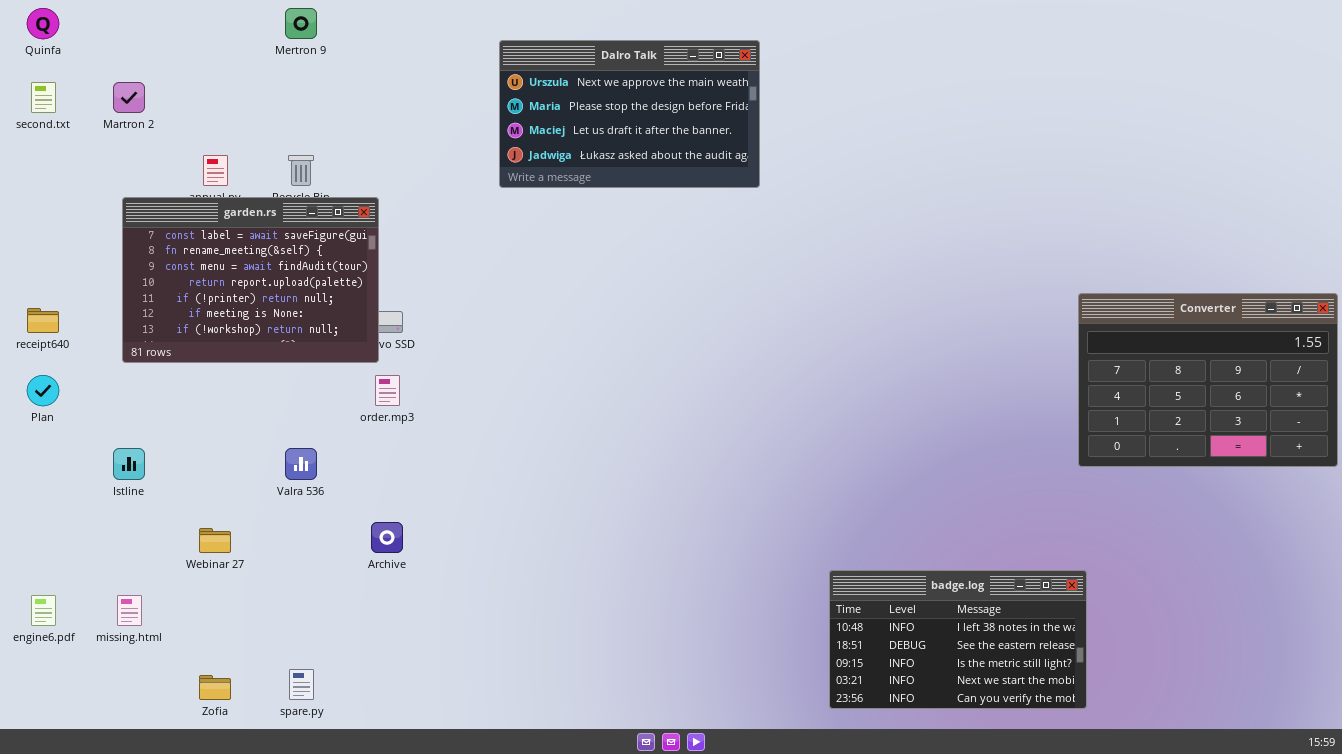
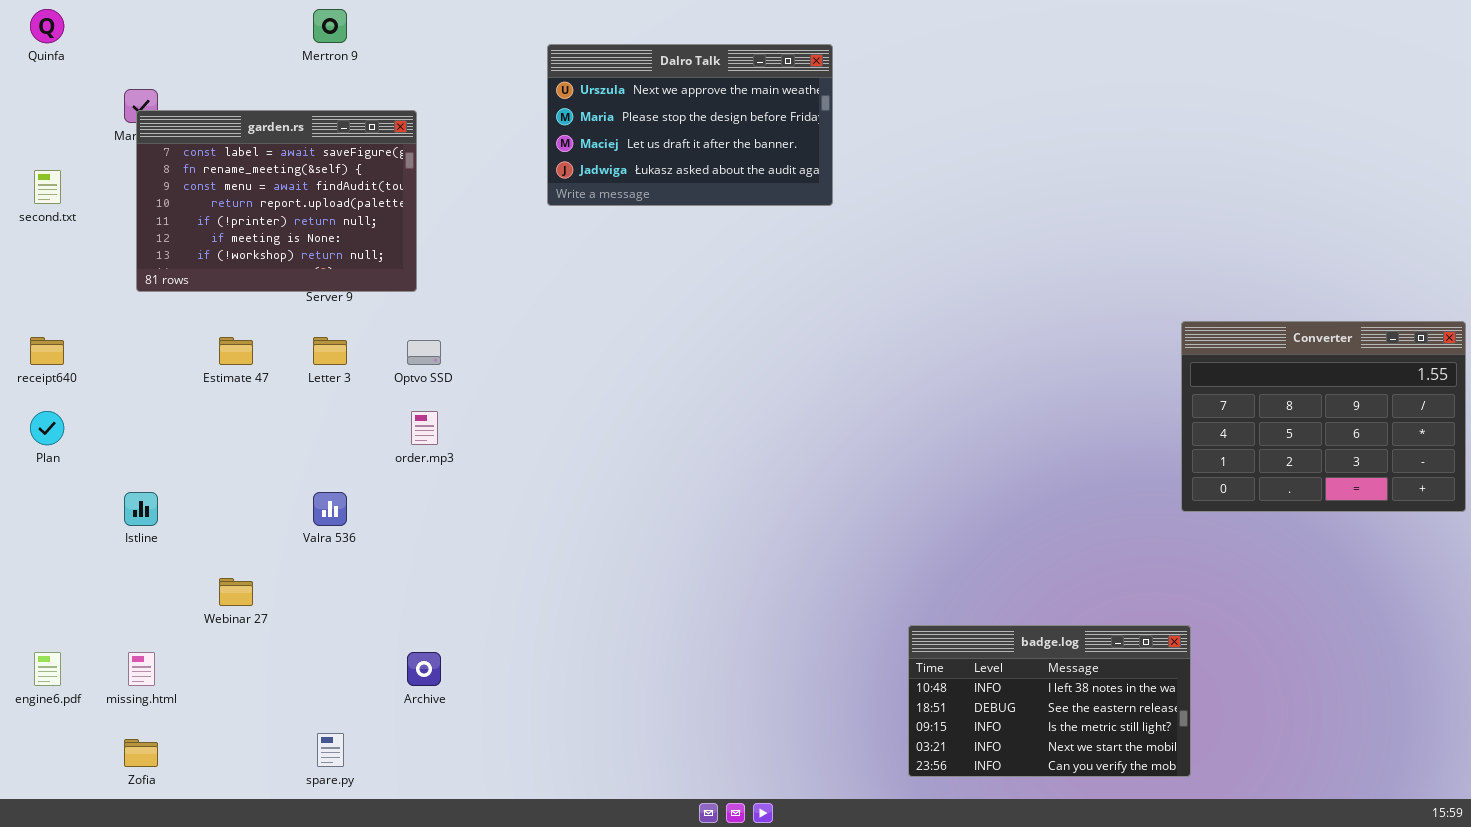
second.txt: [31,82,56,113] -> [34,170,61,204], moved
garden.rs: [122,197,379,363] -> [136,110,417,292], moved
Archive: [371,522,403,553] -> [407,652,441,686], moved
Zofia: [199,675,231,700] -> [124,739,158,767], moved

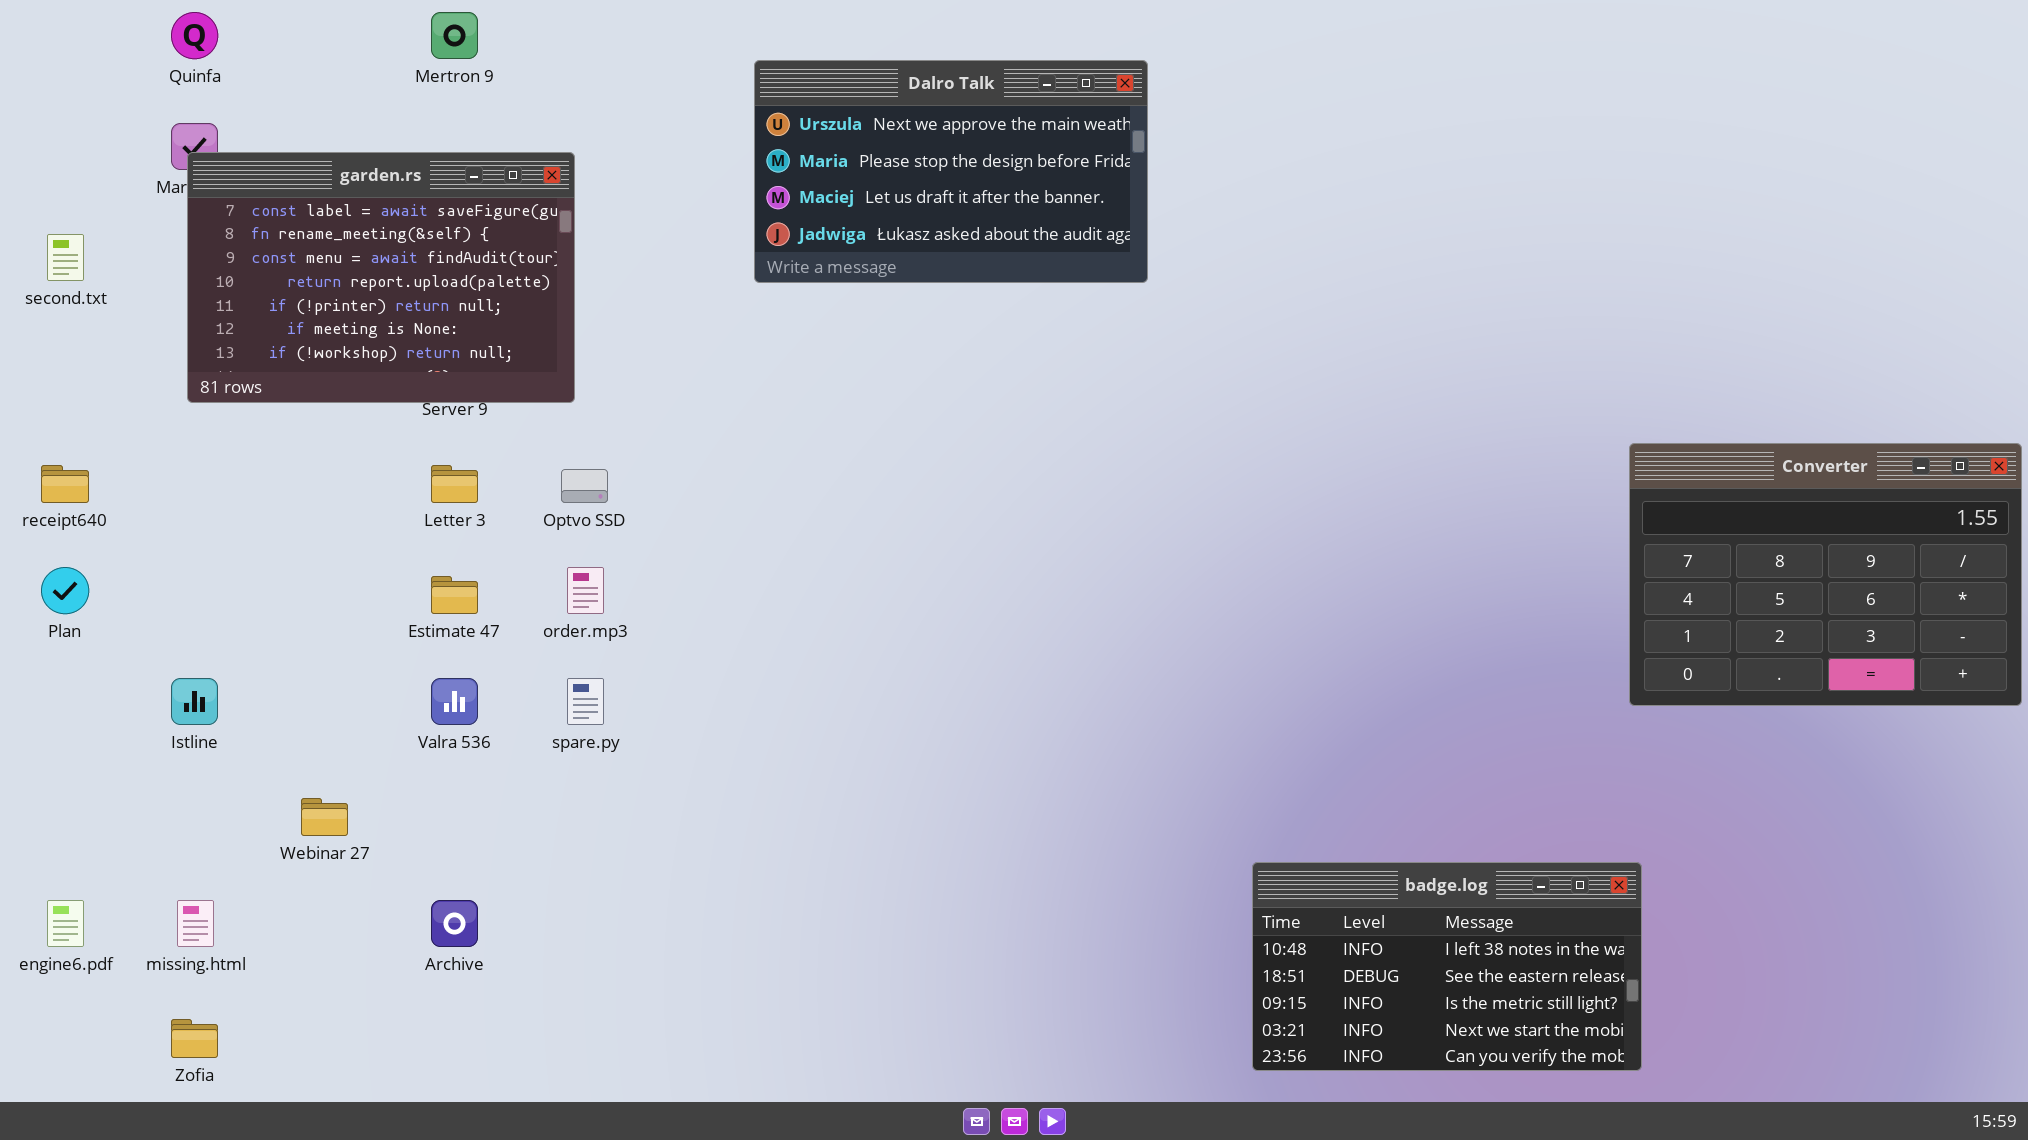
Quinfa: [30,9,64,43] -> [171,12,218,59], moved
Estimate 47: [219,337,253,365] -> [431,576,478,614], moved
Archive: [407,652,441,686] -> [431,900,478,947], moved
spare.py: [317,733,344,767] -> [567,678,604,725], moved

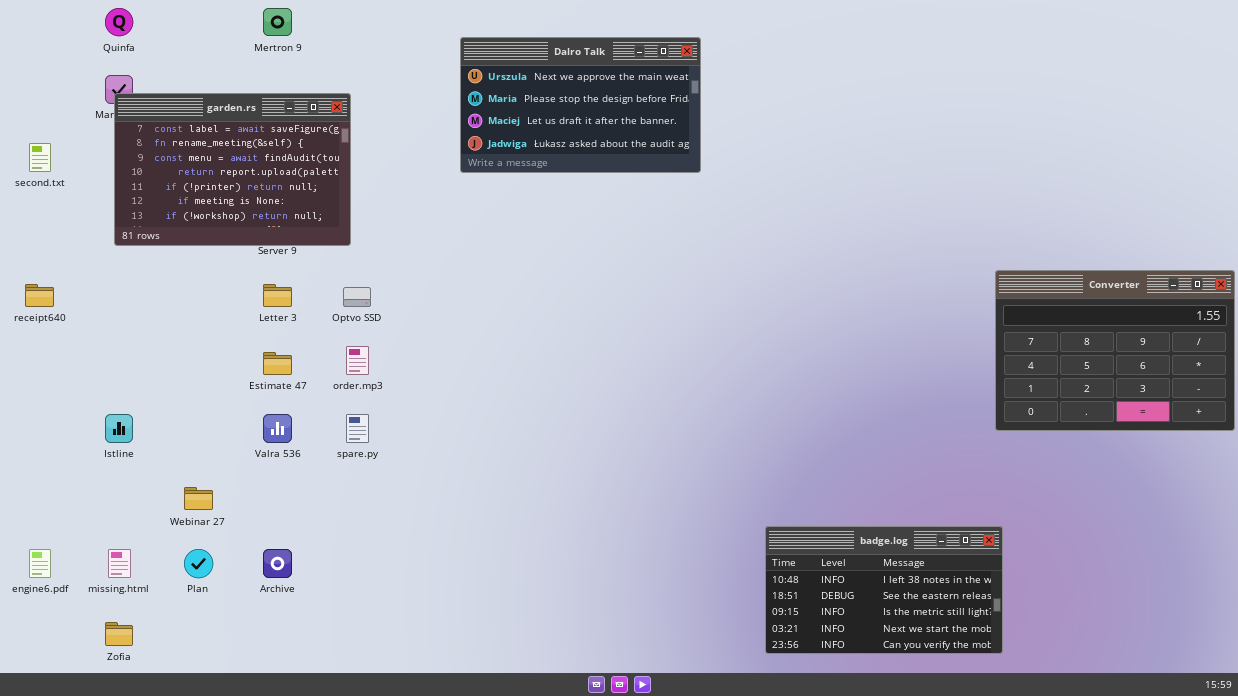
Plan: [41,567,89,614] -> [184,549,213,578], moved

